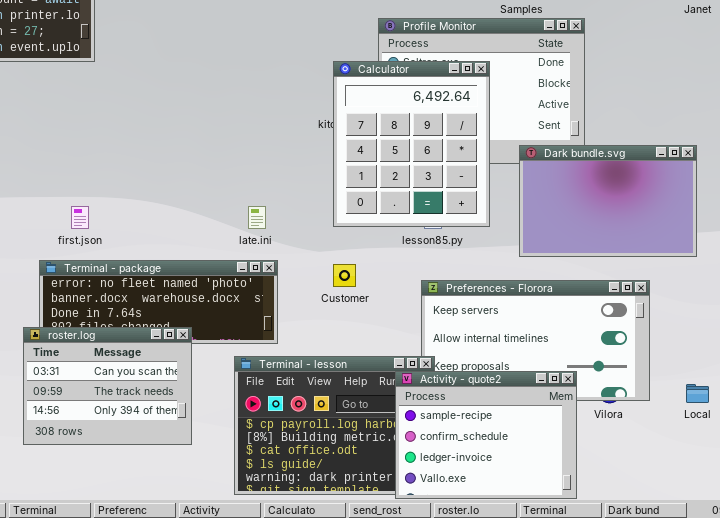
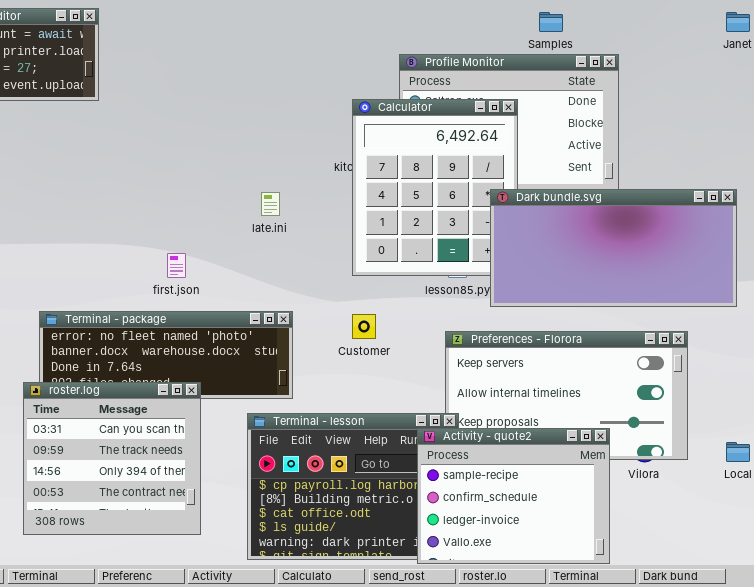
Dark bundle.svg: [519,145,697,257] -> [490,189,737,307], resized
first.json: [71,206,89,229] -> [167,253,186,278], moved
late.ini: [248,206,266,229] -> [261,192,280,216], moved
roster.log: [23,327,192,445] -> [23,382,201,535], resized

